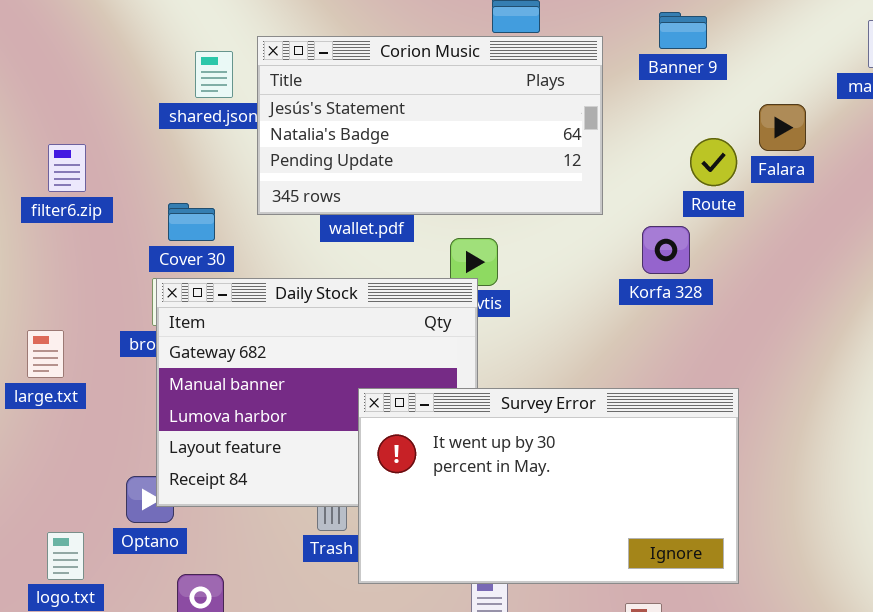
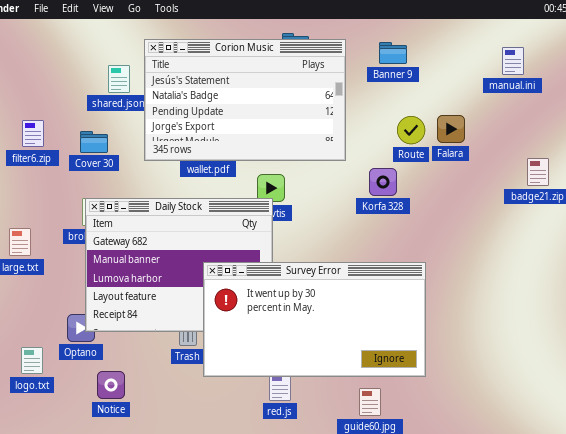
Corion Music: [257,36,603,215] -> [144,39,346,161], resized
Falara: [759,104,806,151] -> [437,115,465,143], moved
Cover 30: [168,203,215,241] -> [80,131,108,153], moved

